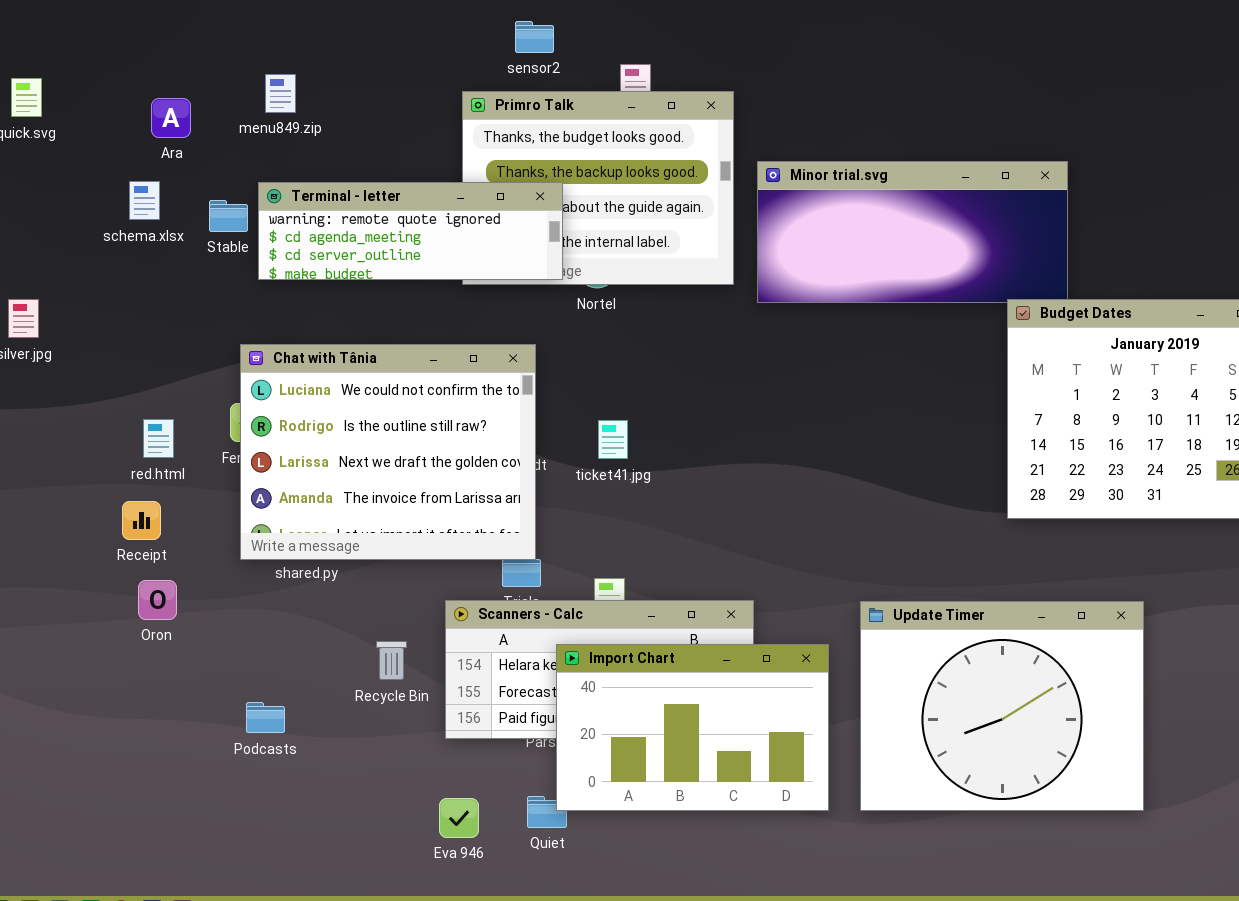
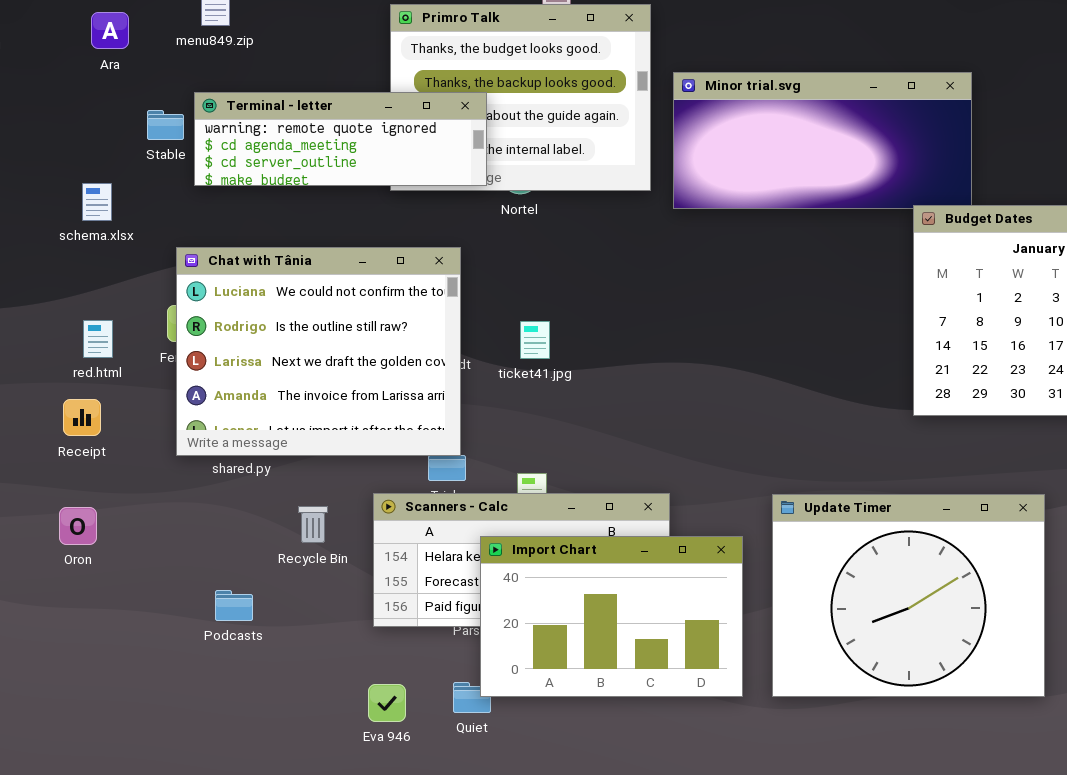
schema.xlsx: [129,181,160,220] -> [82,183,112,221], moved
Oron: [138,580,177,620] -> [59,507,97,545], moved
Recycle Bin: [376,641,407,680] -> [298,506,328,543], moved
Podcasts: [246,702,285,733] -> [215,590,253,621], moved

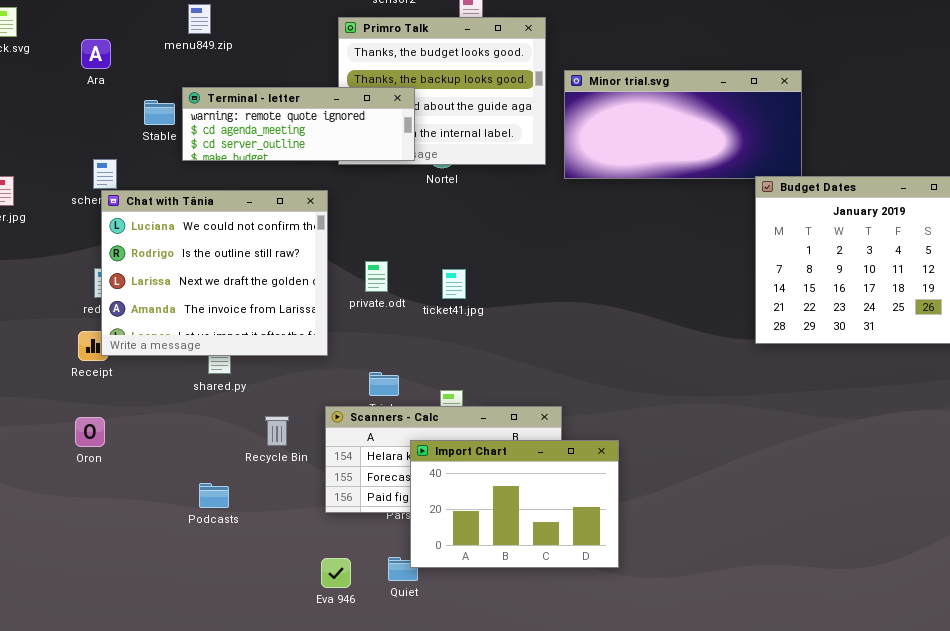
Ara: [91,12,129,49] -> [81,39,111,69], moved
Chat with Tânia: [176,247,461,456] -> [101,190,328,356], moved
Update Timer: [772,494,1045,697] -> none, closed

